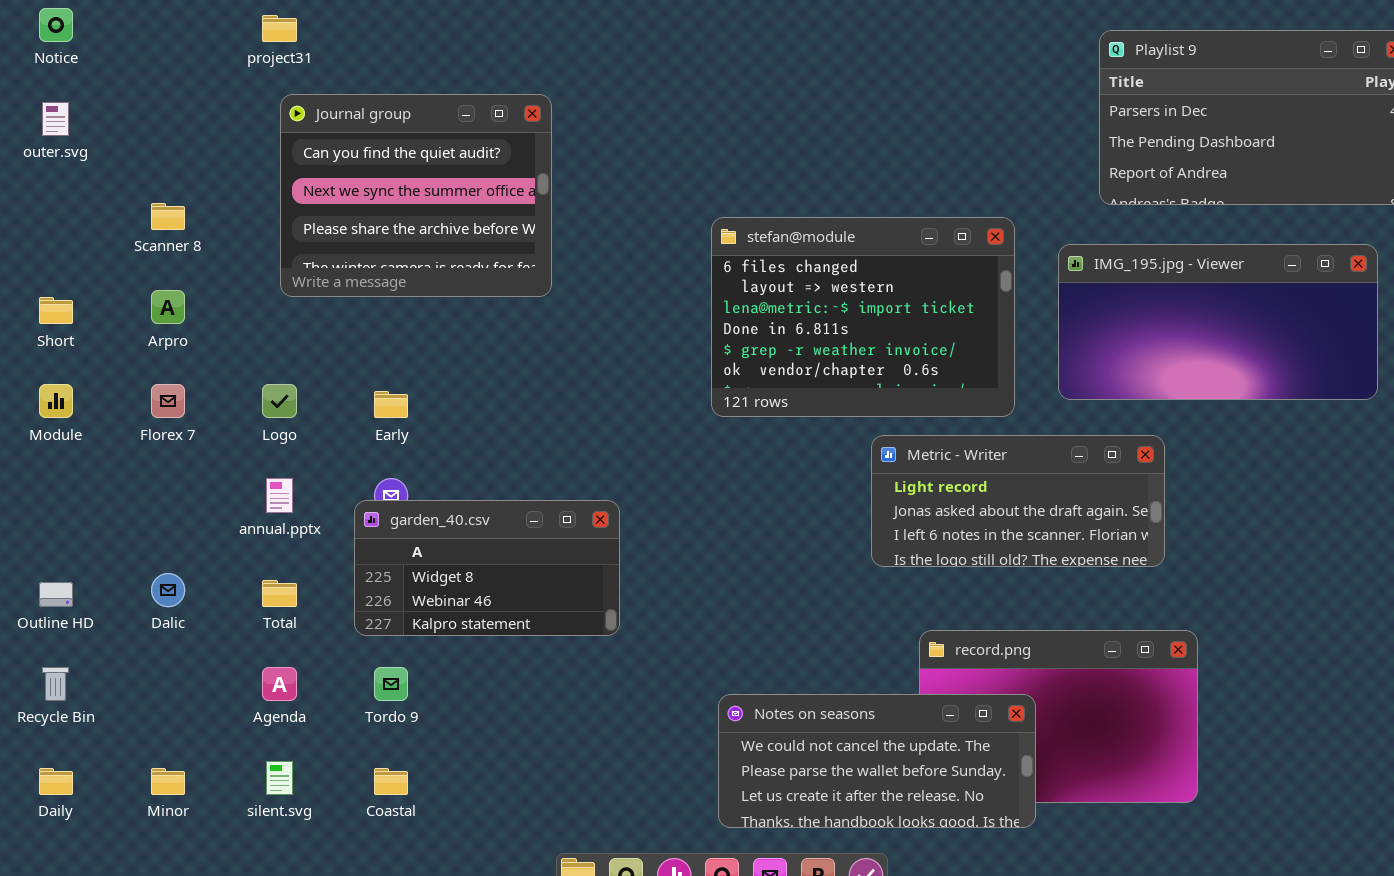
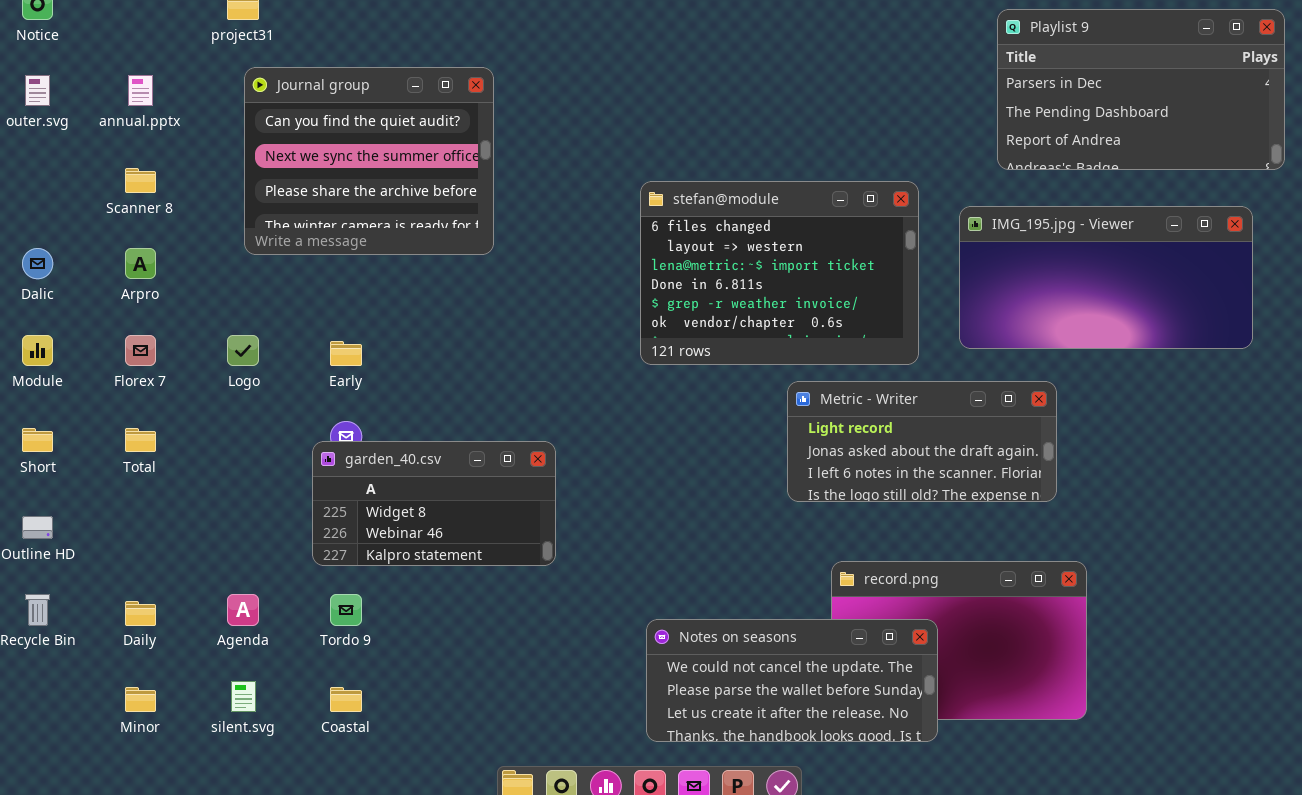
Short: [39,297,73,324] -> [22,428,53,452], moved
annual.pptx: [266,478,293,513] -> [128,75,153,106], moved
Dalic: [151,573,185,607] -> [22,248,53,279], moved
Total: [262,580,297,607] -> [125,428,156,452], moved
Daily: [39,768,73,795] -> [125,601,156,626], moved

